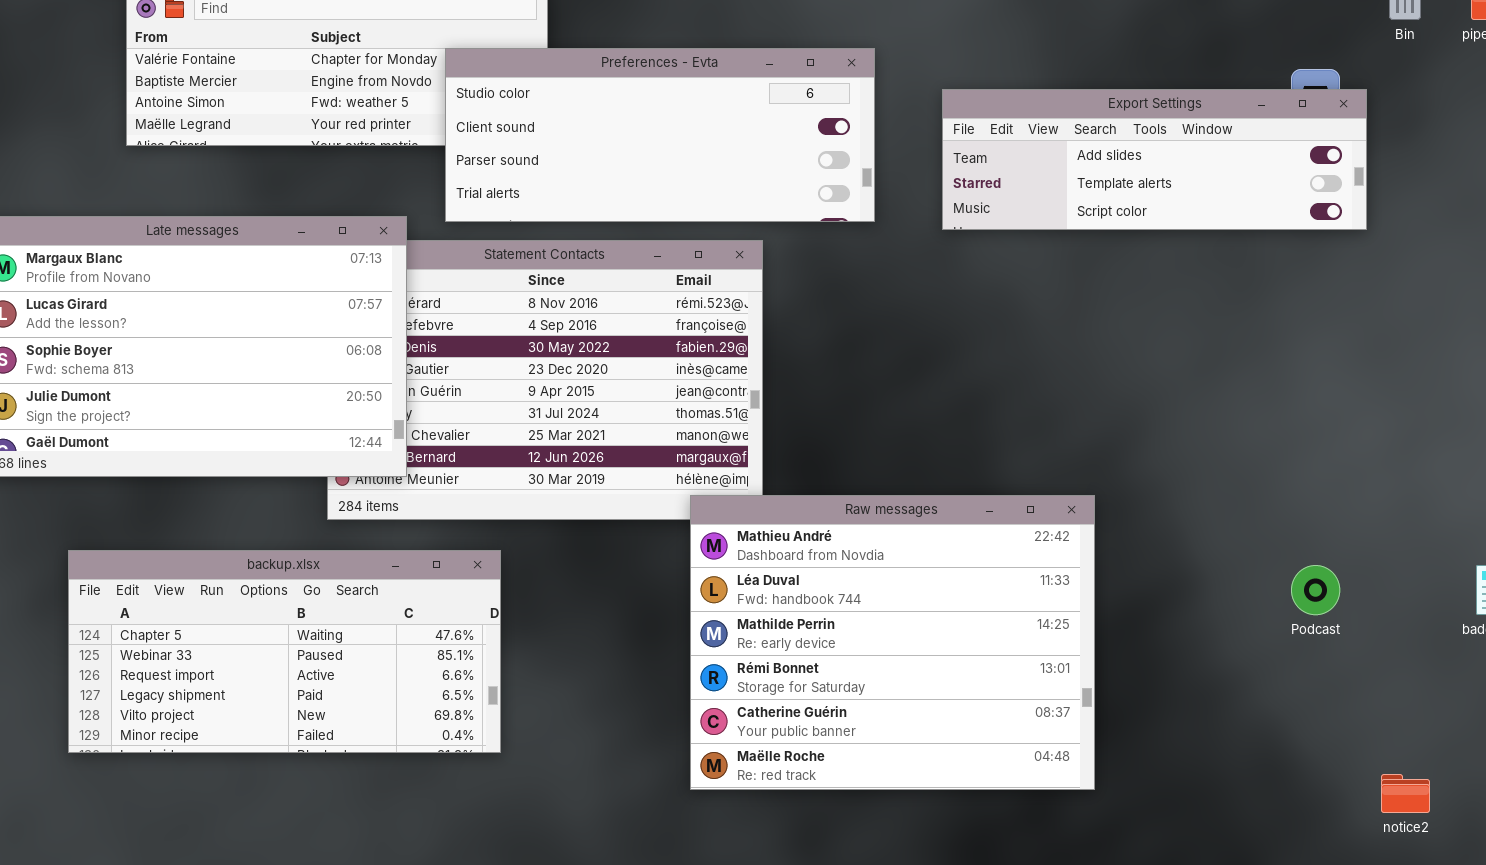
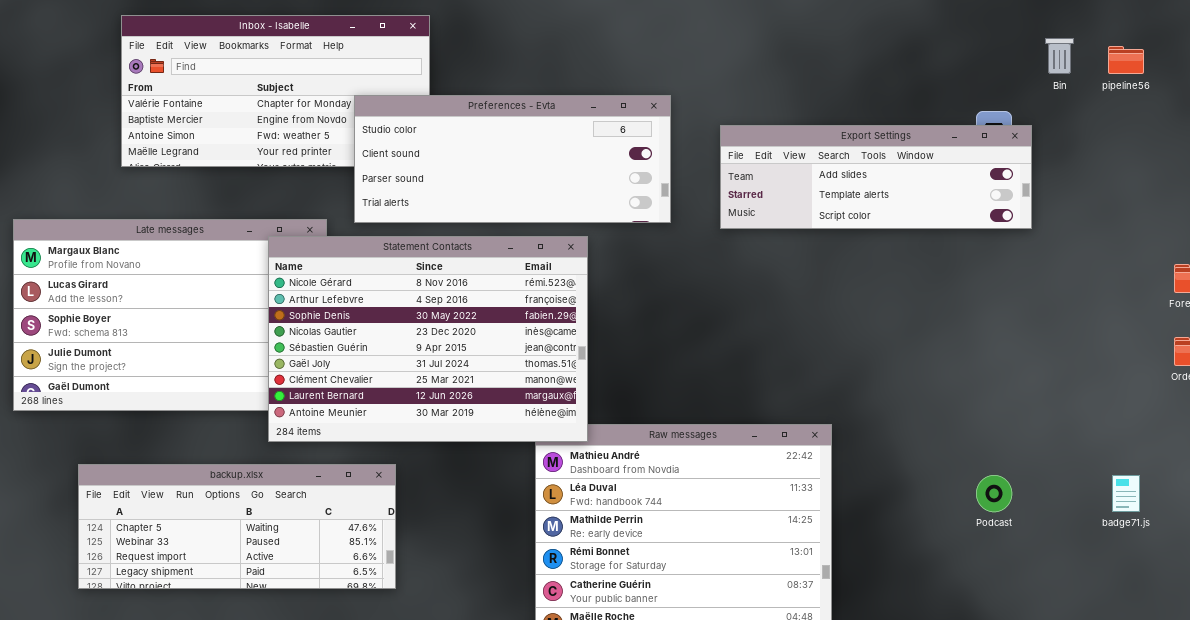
Statement Contacts: [327,240,763,520] -> [268,236,588,442], raised
backup.xlsx: [68,550,501,753] -> [78,464,396,589], resized

